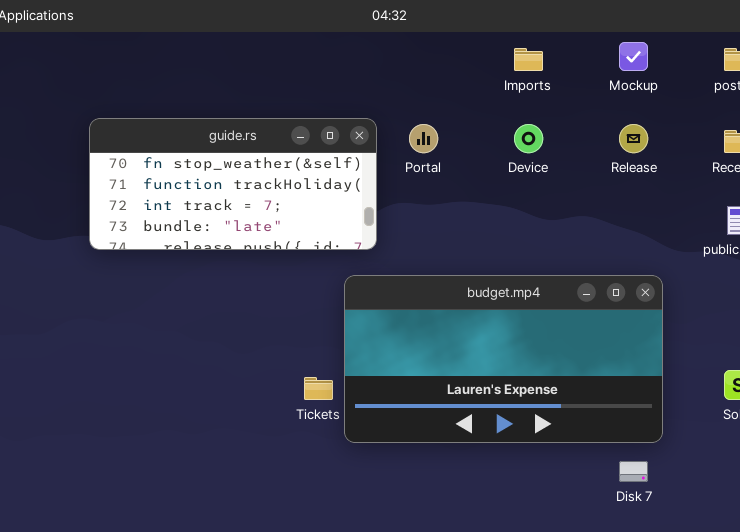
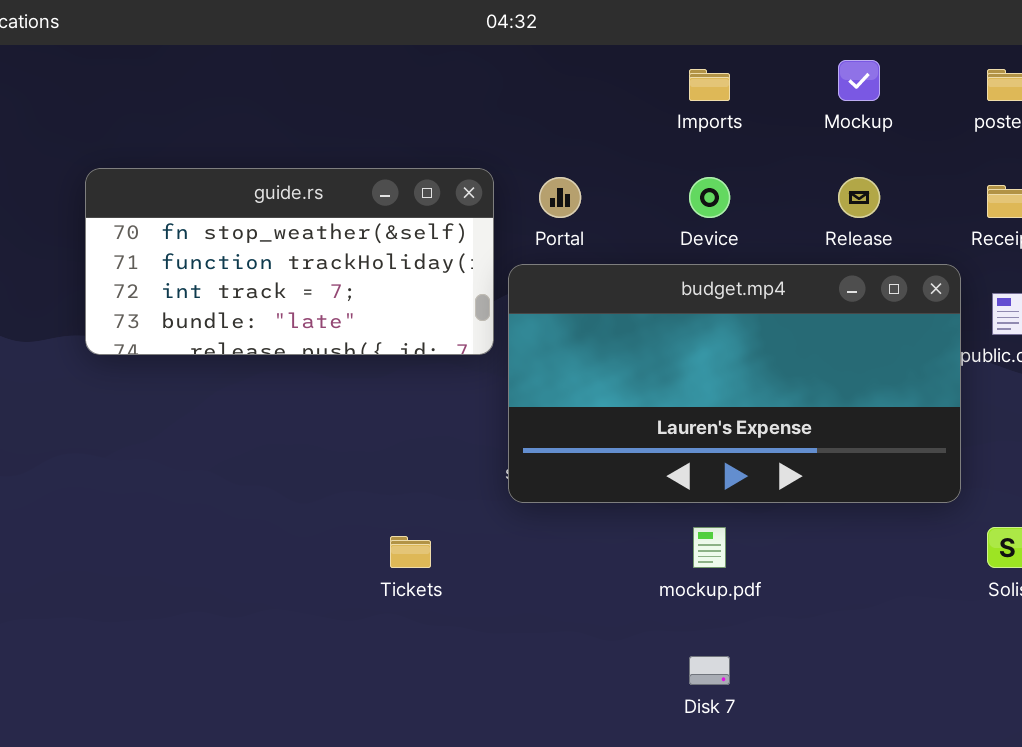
budget.mp4: [344,275,663,443] -> [508,264,961,503], moved
Disk 7: [619,461,648,482] -> [689,656,730,685], moved

